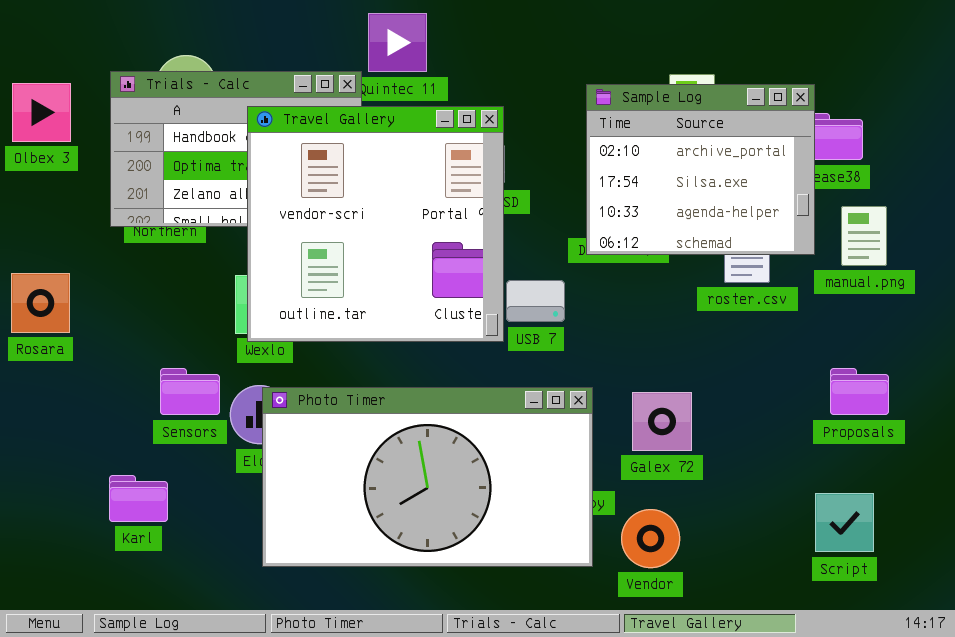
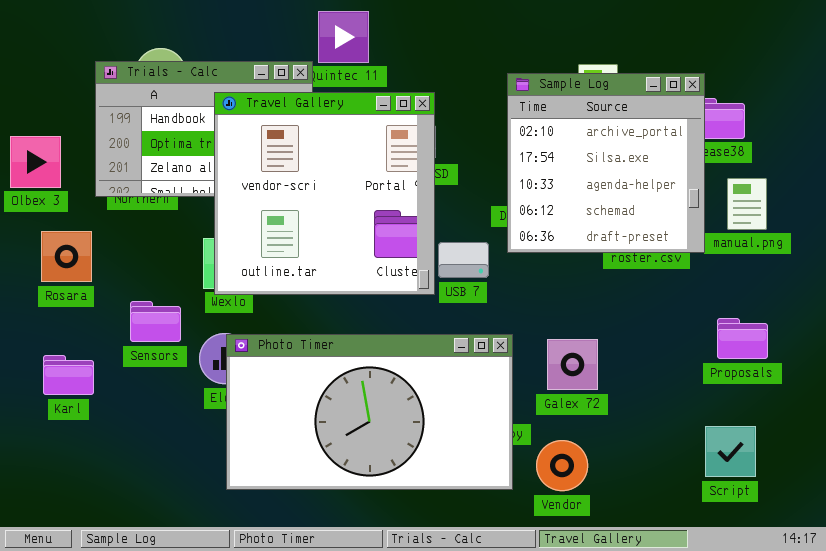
Olbex 3: [12,83,71,142] -> [10,136,61,188], moved
Sample Log: [586,84,815,255] -> [507,73,705,253], resized
Rosara: [11,273,70,333] -> [41,231,92,282], moved
Sensors: [160,368,220,415] -> [130,301,181,342], moved
Karl: [109,475,168,522] -> [43,355,94,395], moved

